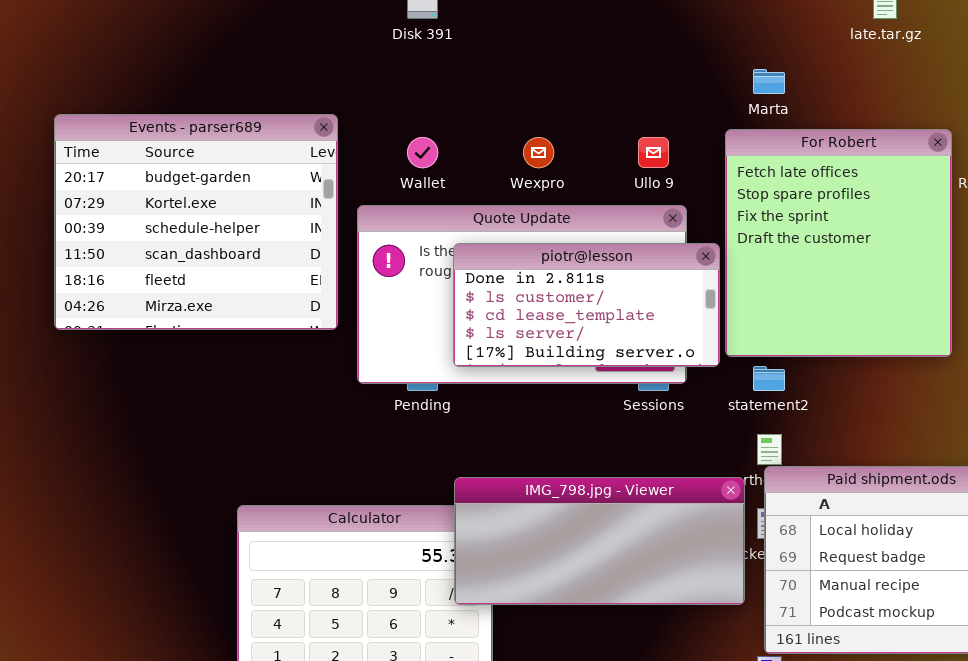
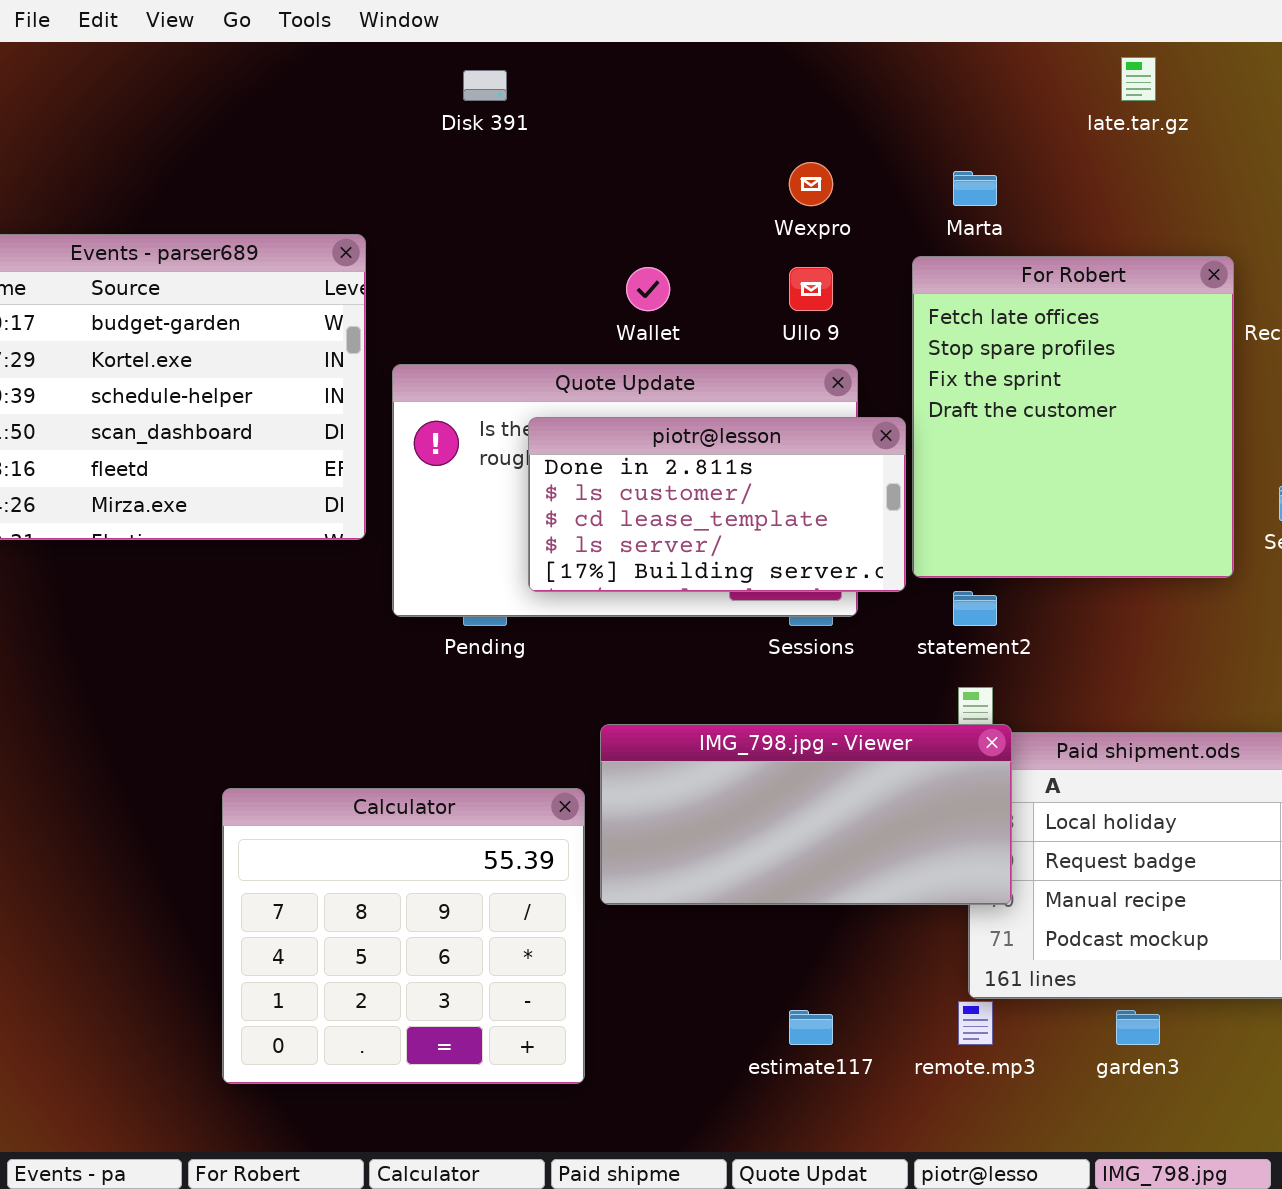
Wallet: [407,137,438,168] -> [626,267,670,311], moved
Wexpro: [523,137,554,168] -> [789,162,833,206], moved
IMG_798.jpg - Viewer: [454,477,745,605] -> [600,724,1012,905], moved

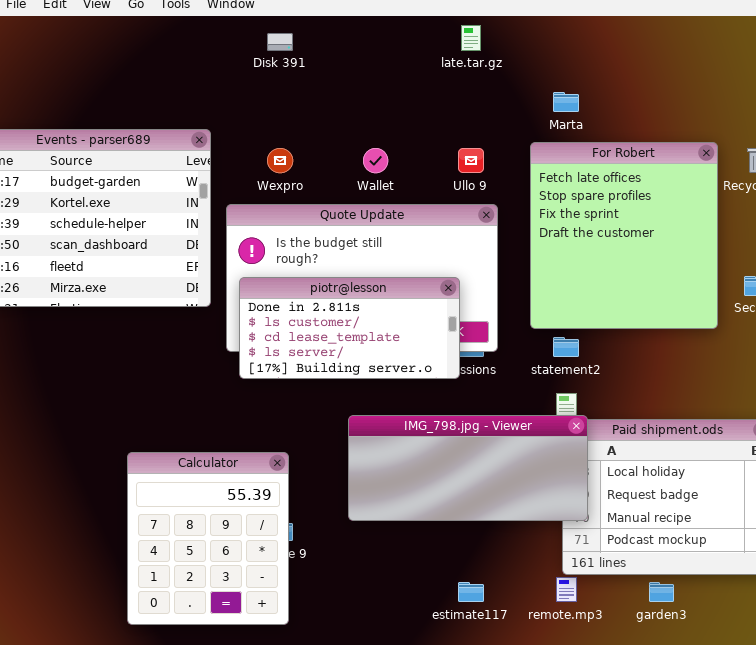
late.tar.gz: [1121,57,1156,101] -> [461,25,481,51], moved
Wexpro: [789,162,833,206] -> [267,148,293,173], moved
piotr@lesson: [528,417,906,592] -> [239,277,460,379], moved
Calculator: [222,788,585,1084] -> [127,452,289,625], resized

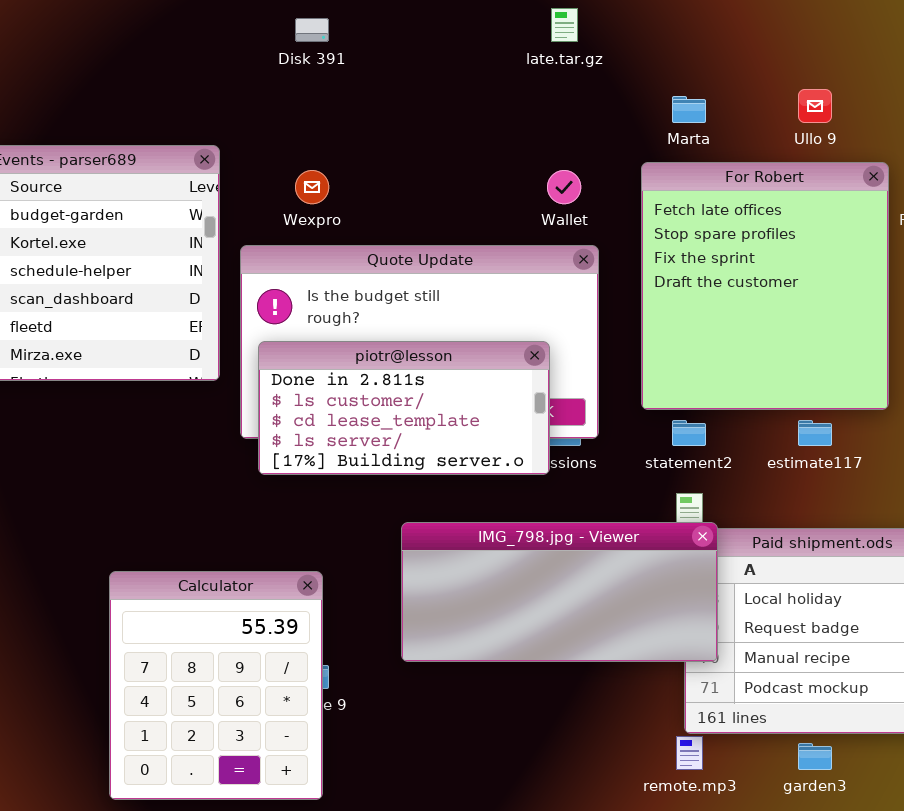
Wallet: [363,148,388,173] -> [547,170,581,204], moved
Ullo 9: [458,148,484,173] -> [798,89,832,123], moved
estimate117: [458,582,484,602] -> [798,420,832,446], moved

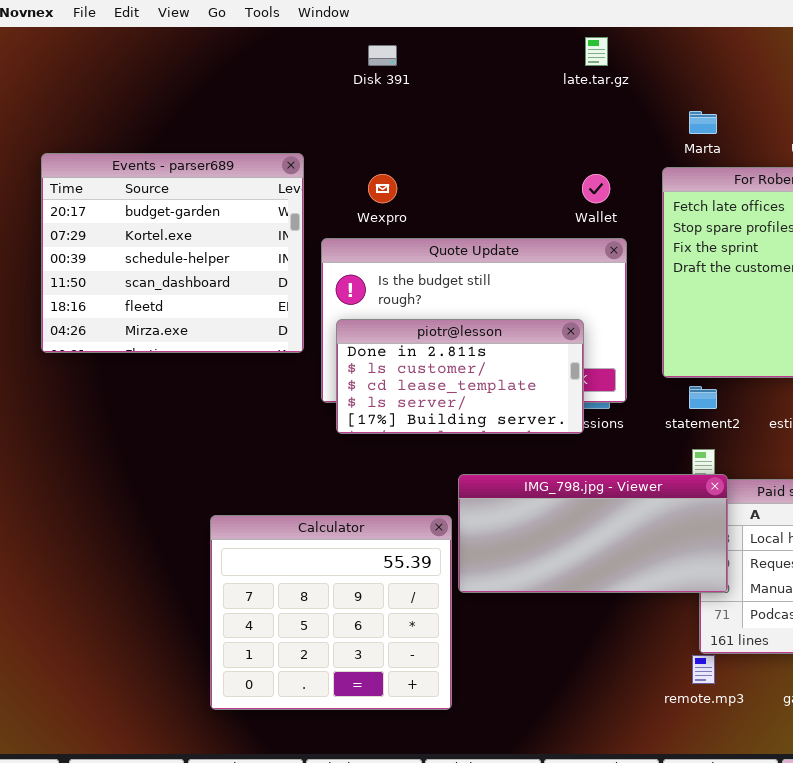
Calculator: [109,571,323,800] -> [210,515,452,710], resized

